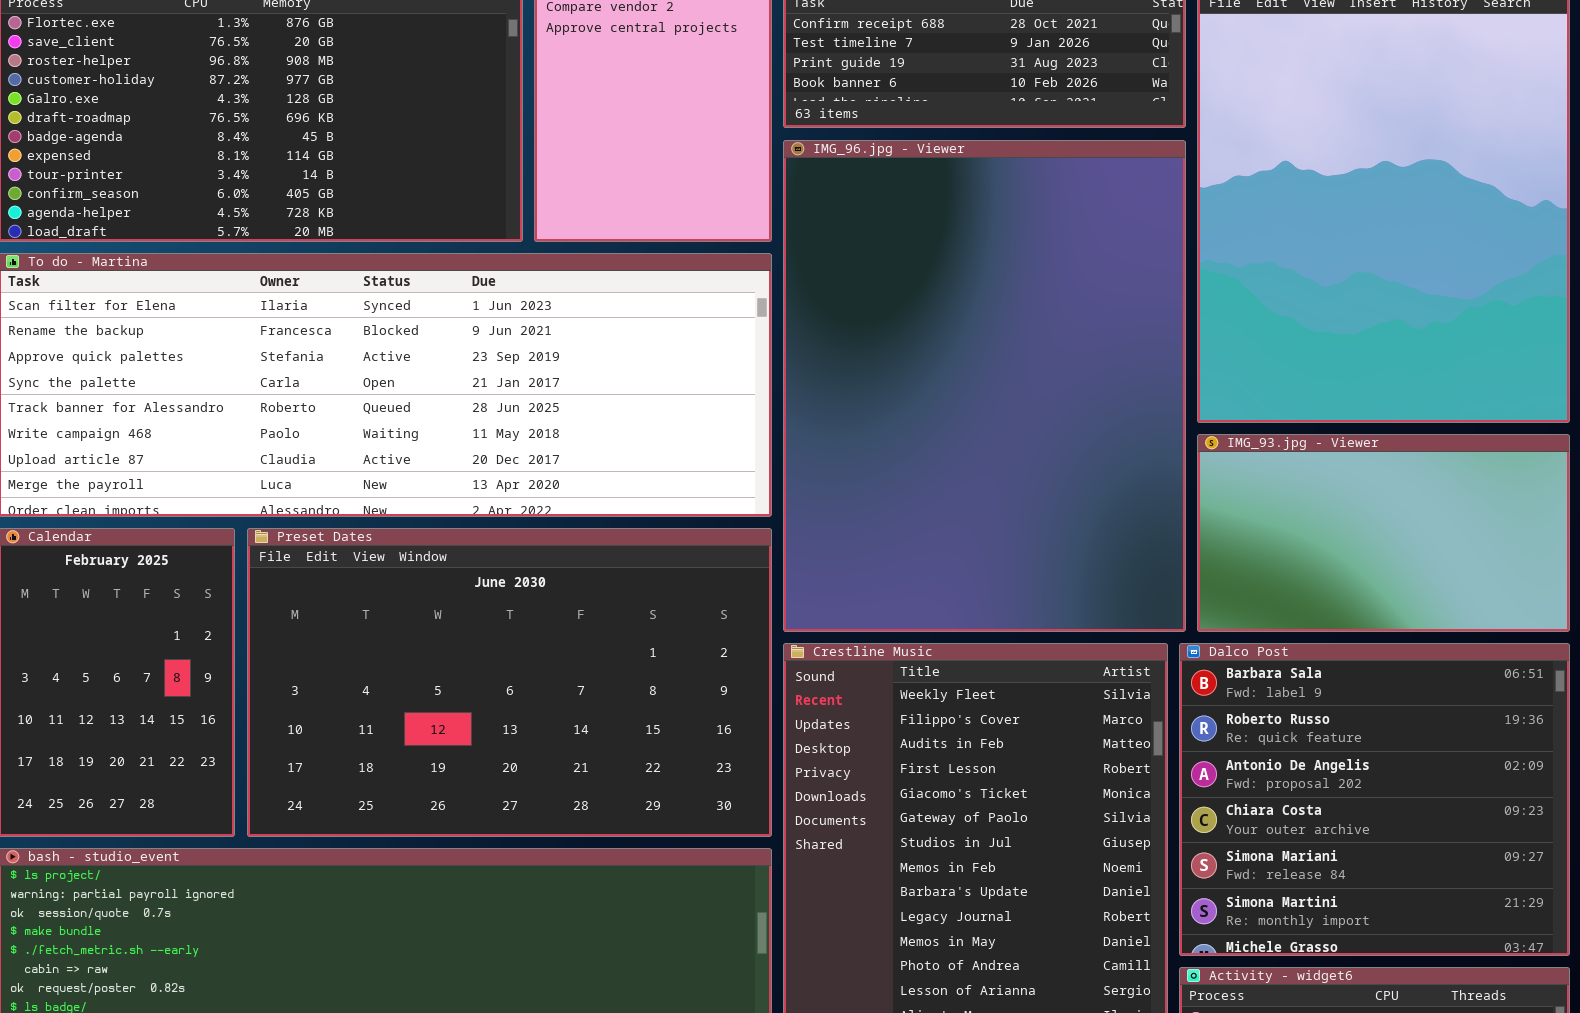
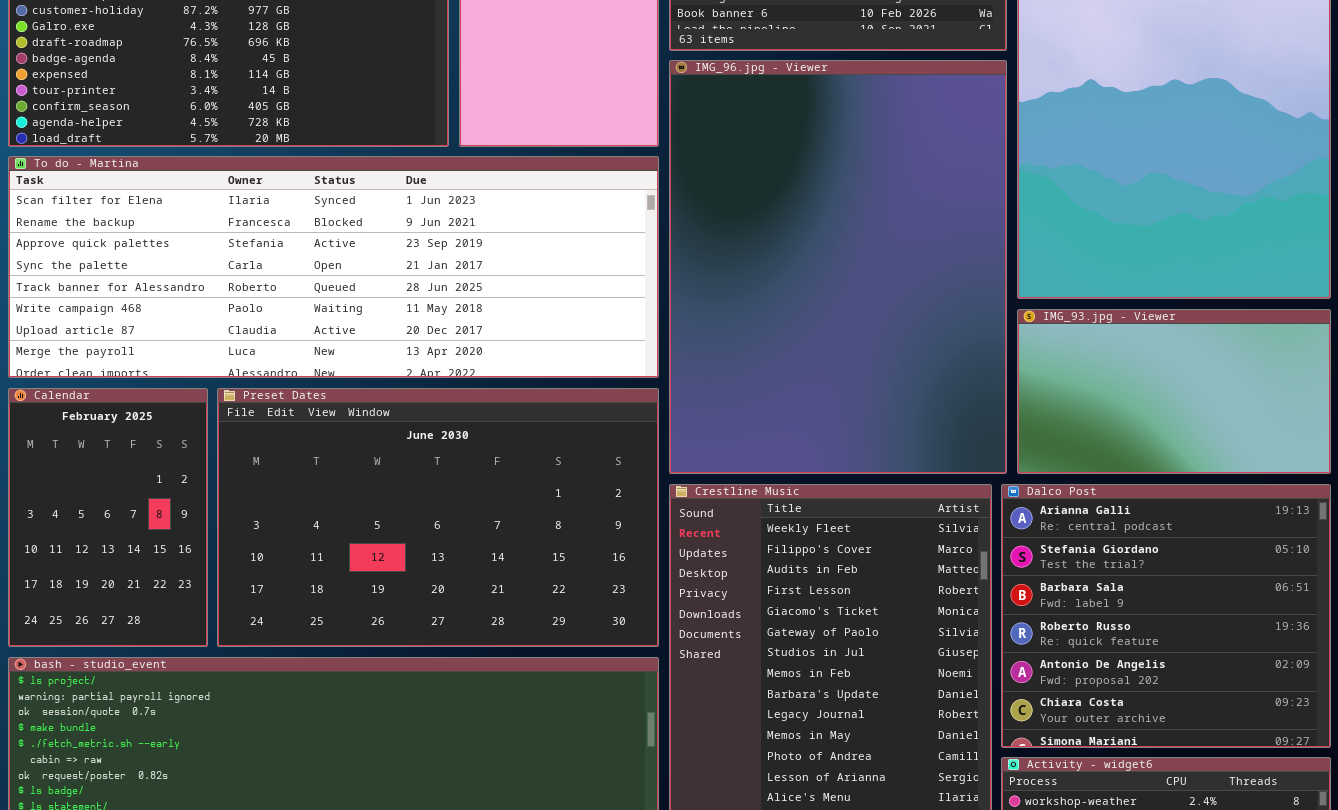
Dalco Post: [1179,643,1570,956] -> [1001,484,1331,748], scrolled up 2 rows

